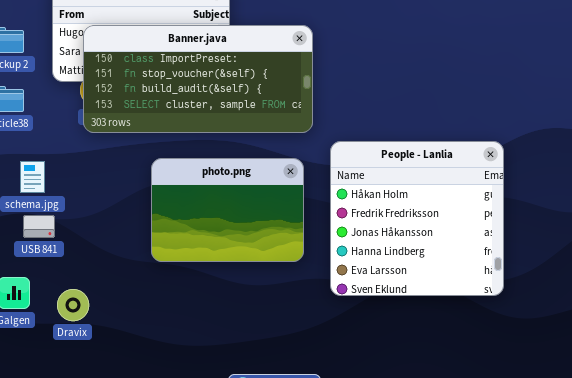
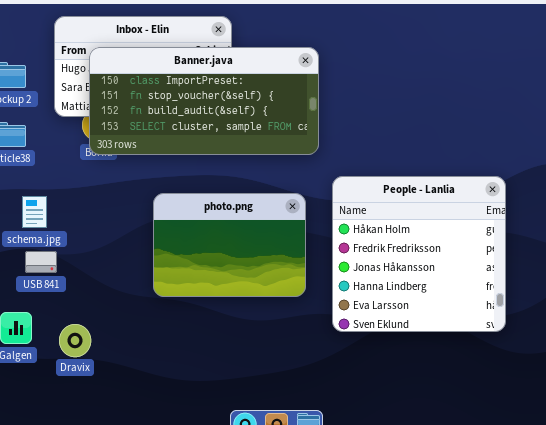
Banner.java: [83,25,313,133] -> [89,47,319,155], moved

